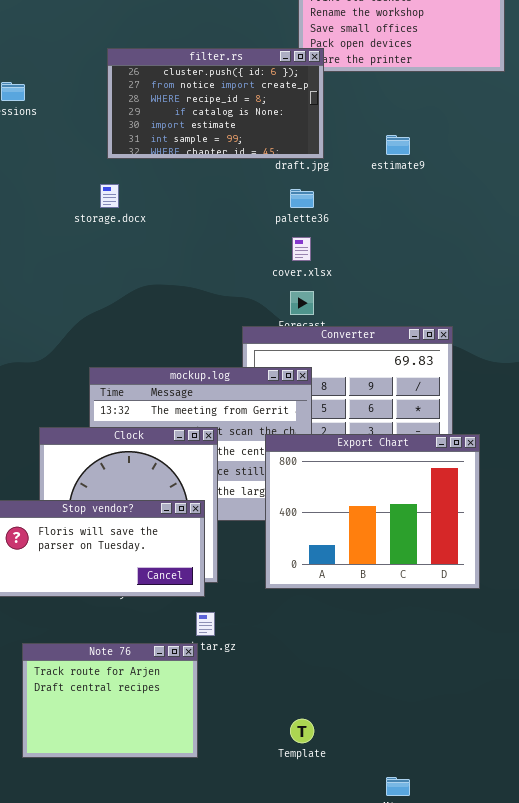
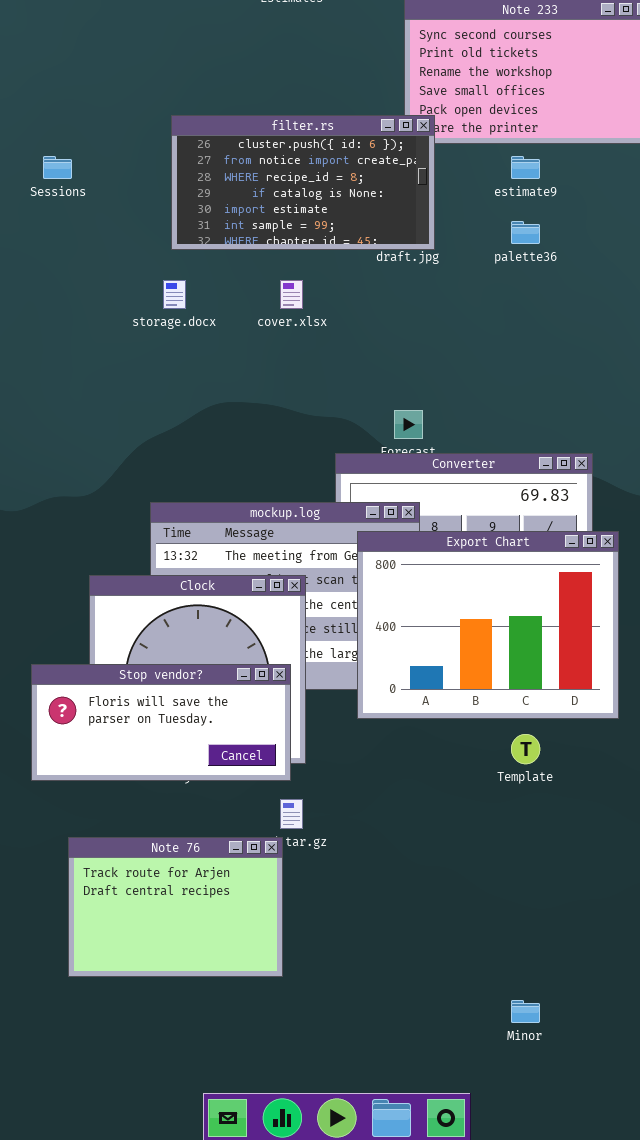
estimate9: [386,135,410,155] -> [511,156,540,179], moved
palette36: [290,189,314,208] -> [511,221,540,244], moved
cover.xlsx: [292,237,311,261] -> [280,280,303,309], moved
Export Chart: [265,434,480,589] -> [357,531,619,719], moved
Template: [290,719,314,743] -> [511,734,540,764], moved

